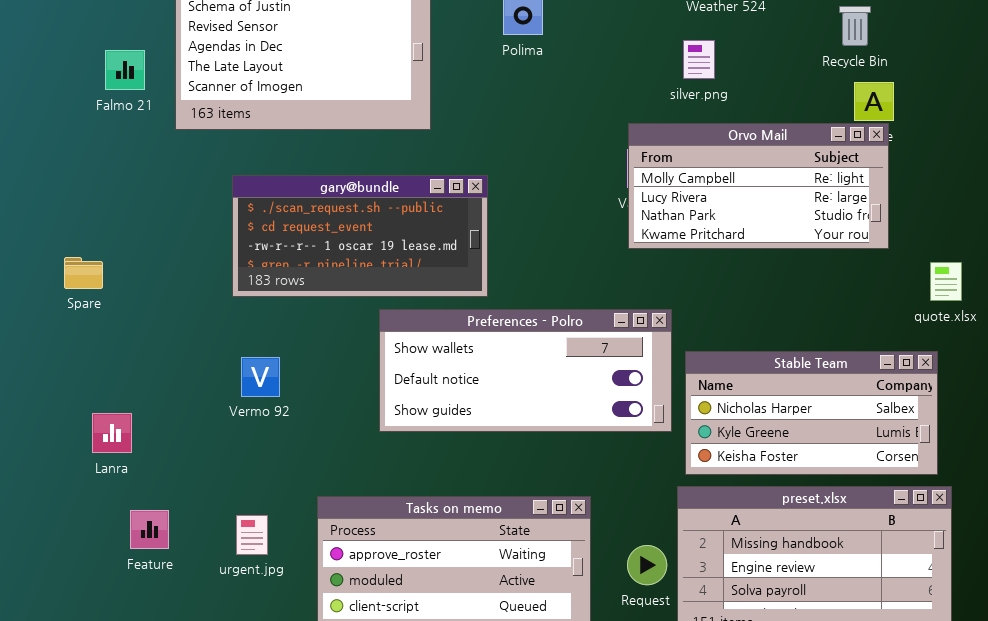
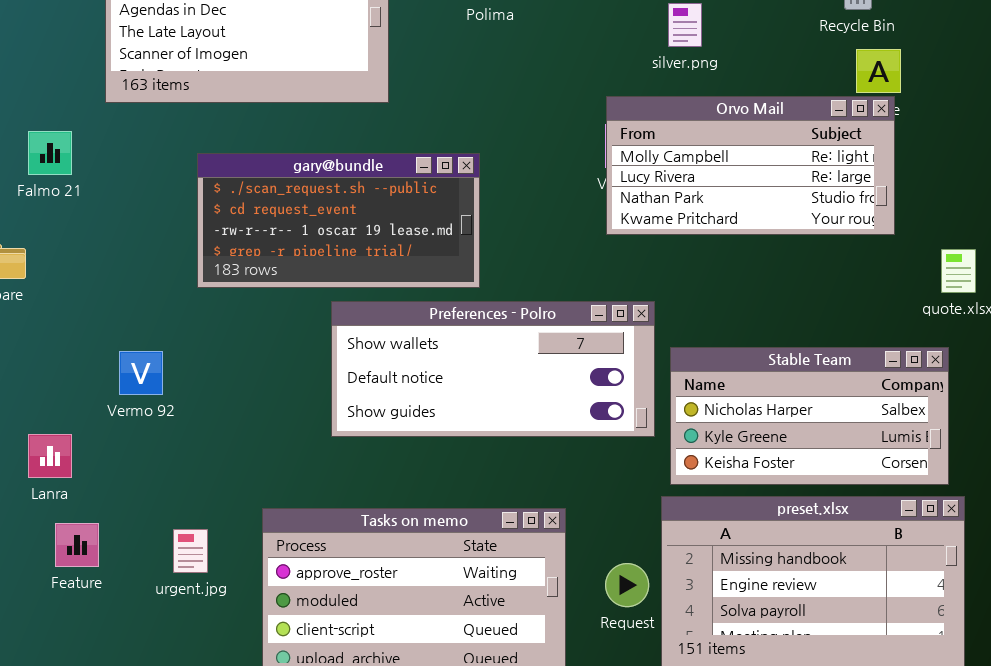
Falmo 21: [105,50,145,90] -> [28,131,72,175], moved
gary@bundle: [232,175,488,297] -> [197,153,480,288], moved
Vermo 92: [241,357,280,397] -> [119,351,163,395], moved
Lanra: [92,413,132,453] -> [28,434,72,478], moved

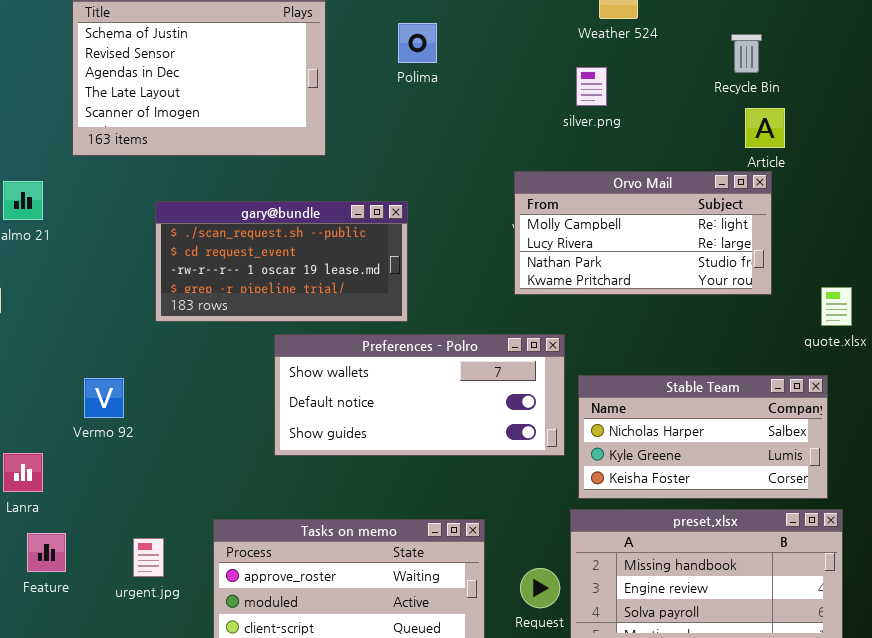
Orvo Mail: [606,96,895,235] -> [514,171,772,295], moved

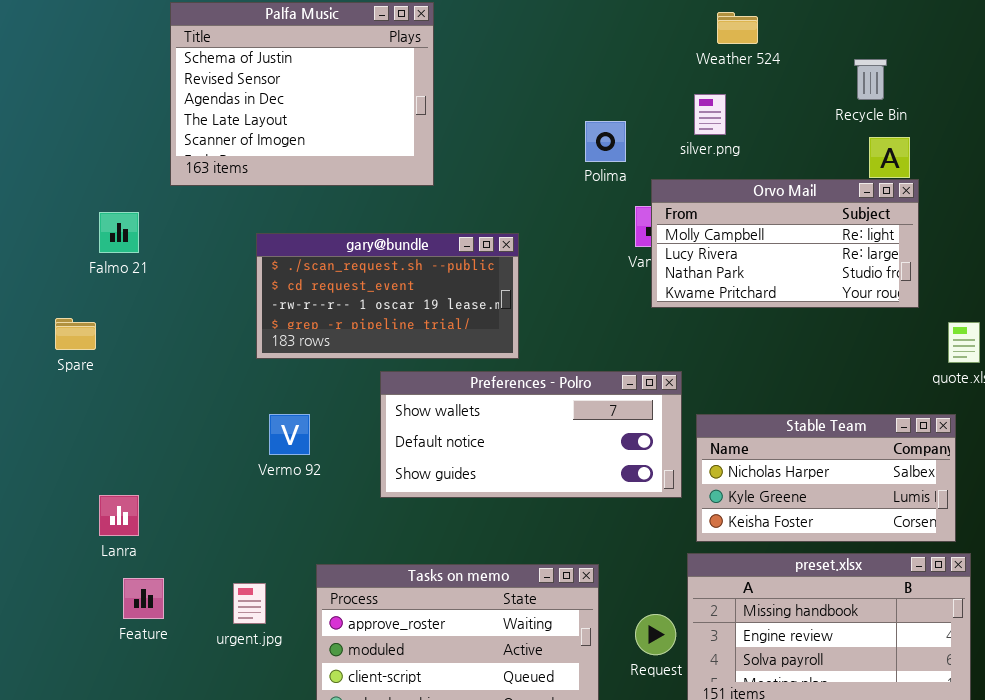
Polima: [398,23,437,63] -> [585,121,626,162], moved
Orvo Mail: [514,171,772,295] -> [651,179,919,308], moved
Vermo 92: [84,378,124,418] -> [269,414,310,455], moved

